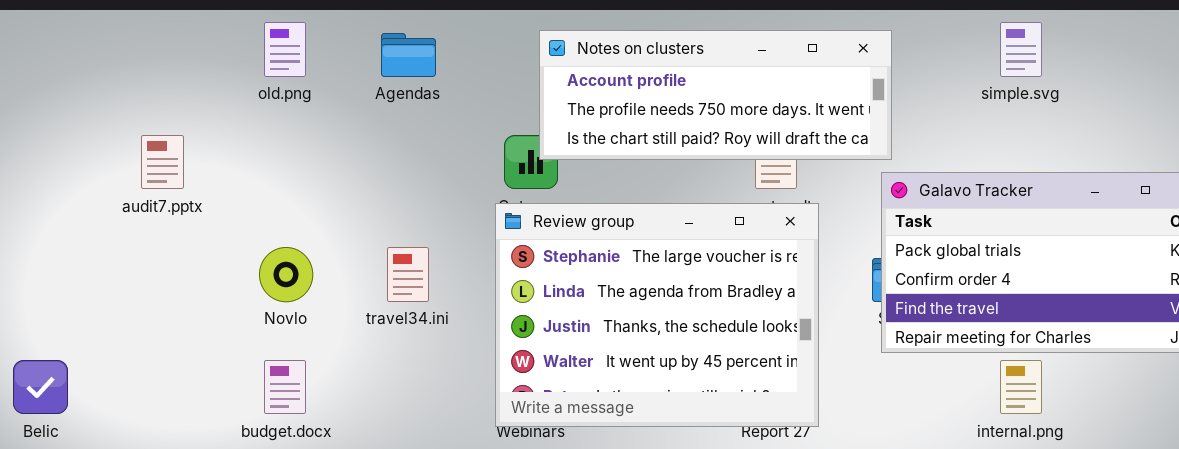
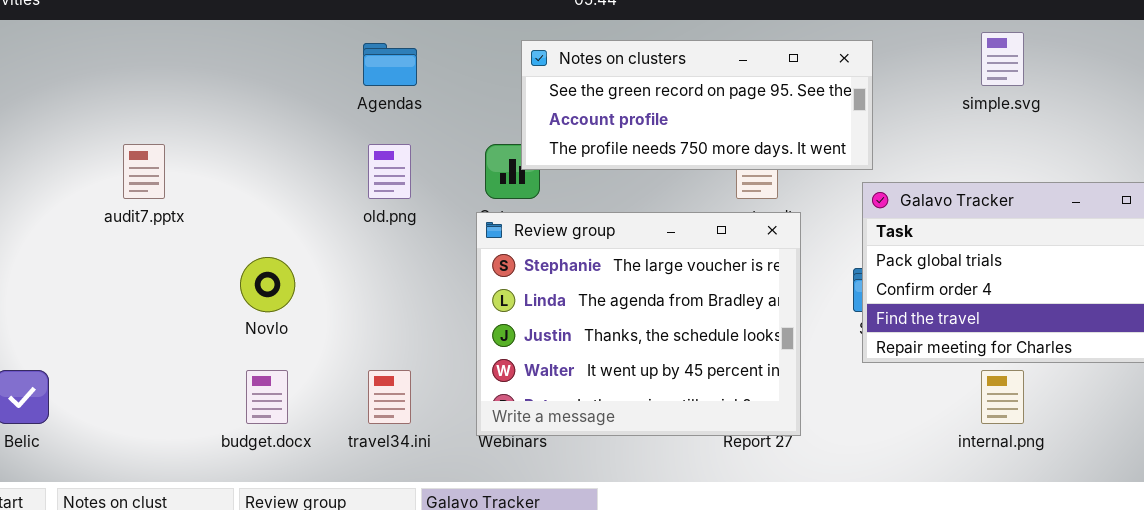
old.png: [264,22,306,77] -> [368,144,411,199], moved
Notes on clusters: [539,30,892,160] -> [521,40,873,170], scrolled up 1 row
travel34.ini: [387,247,429,302] -> [368,370,411,424], moved

